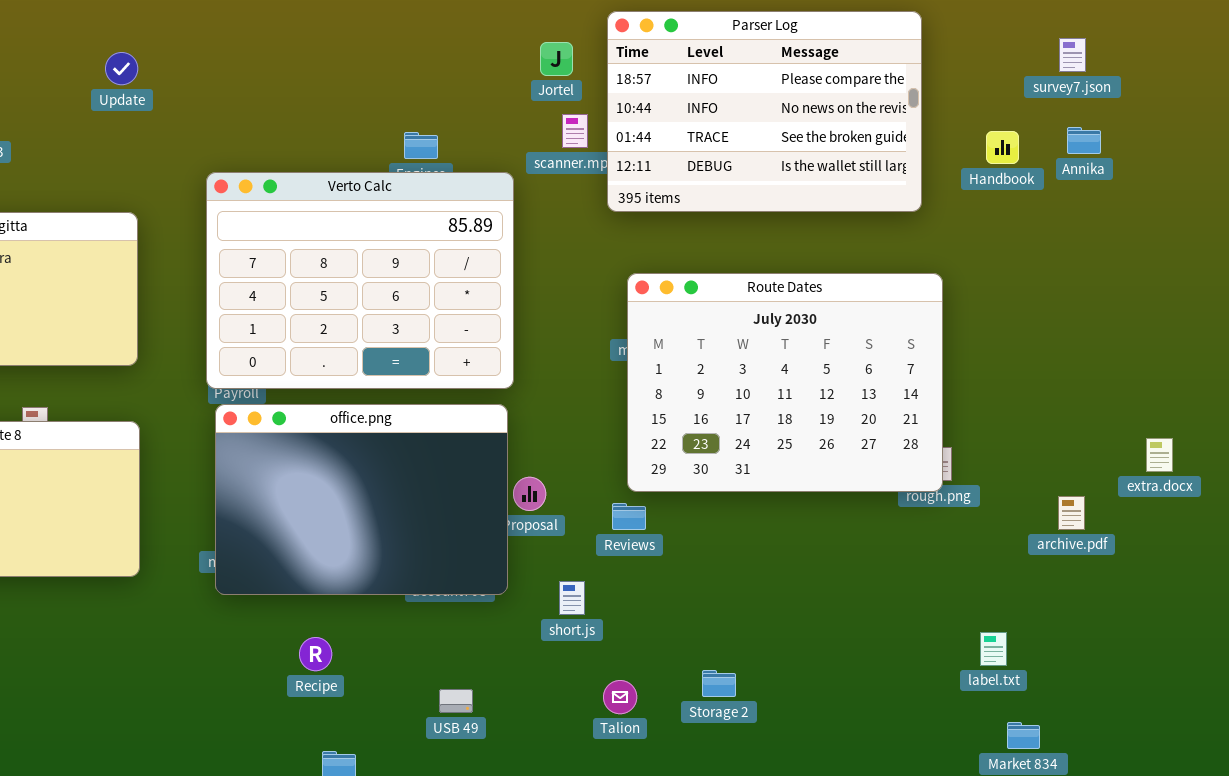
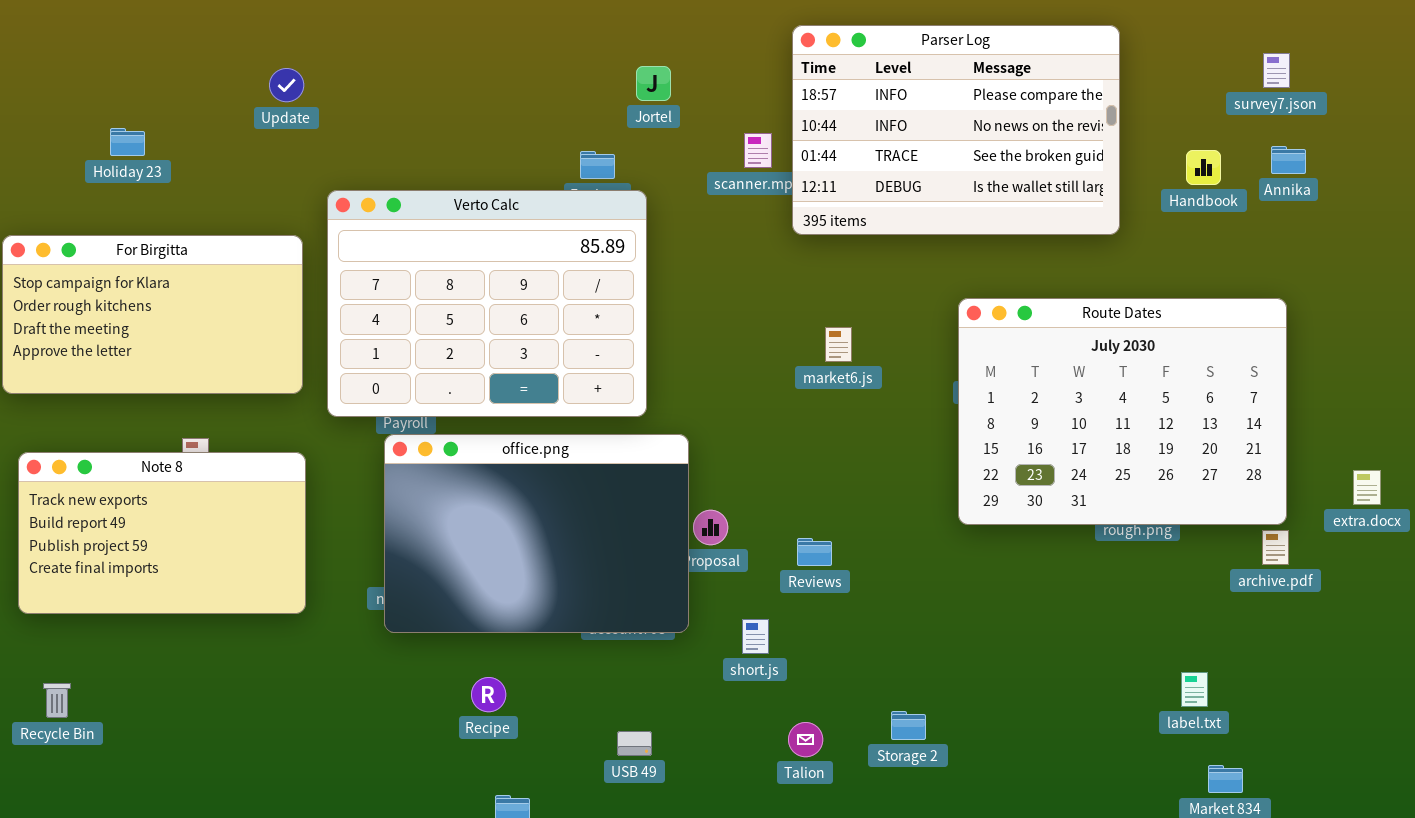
Jortel: [540,42,573,76] -> [636,66,671,101], moved
Verto Calc: [206,172,514,389] -> [327,190,647,417], moved
Route Dates: [627,273,943,492] -> [958,298,1287,525], moved

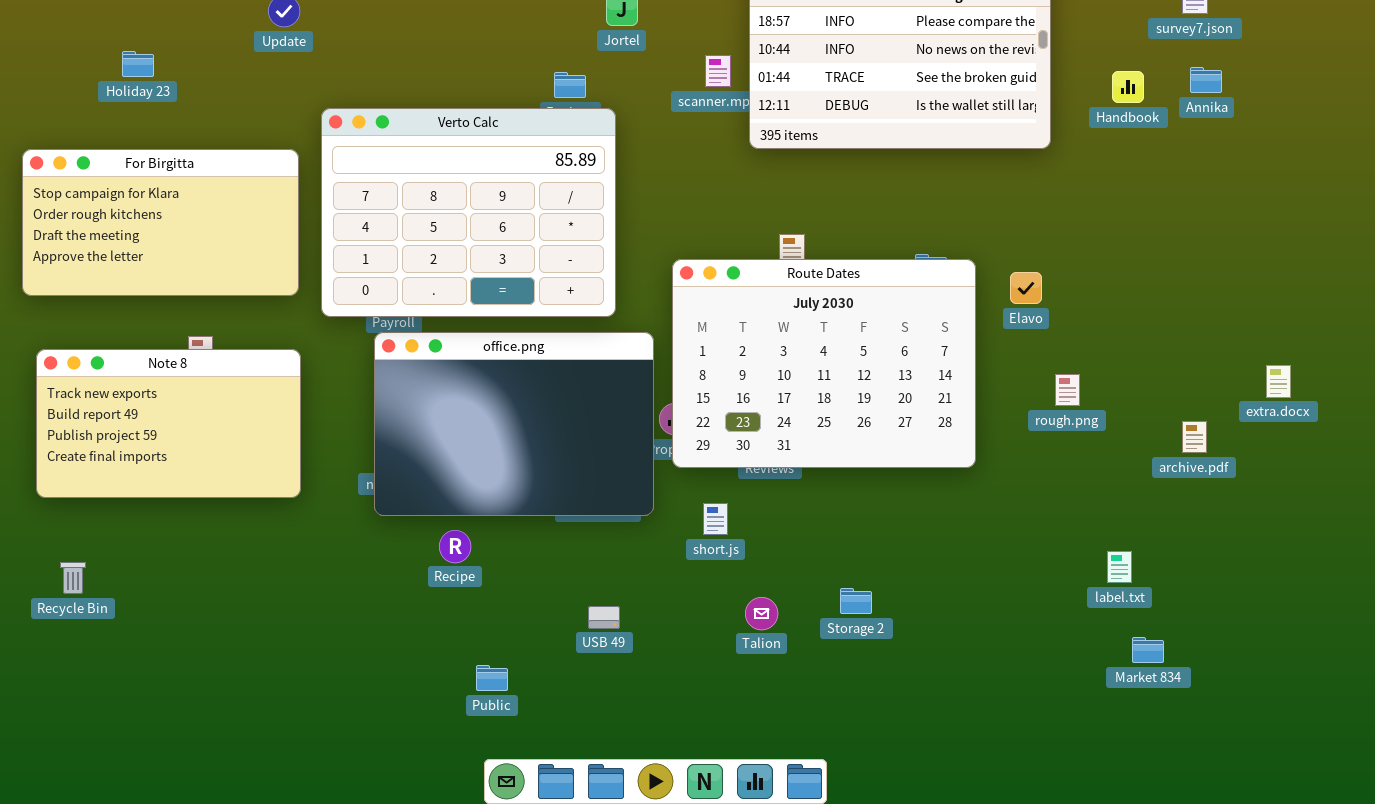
Route Dates: [958,298,1287,525] -> [672,259,976,468], moved
Recipe: [471,677,506,712] -> [439,530,471,563], moved

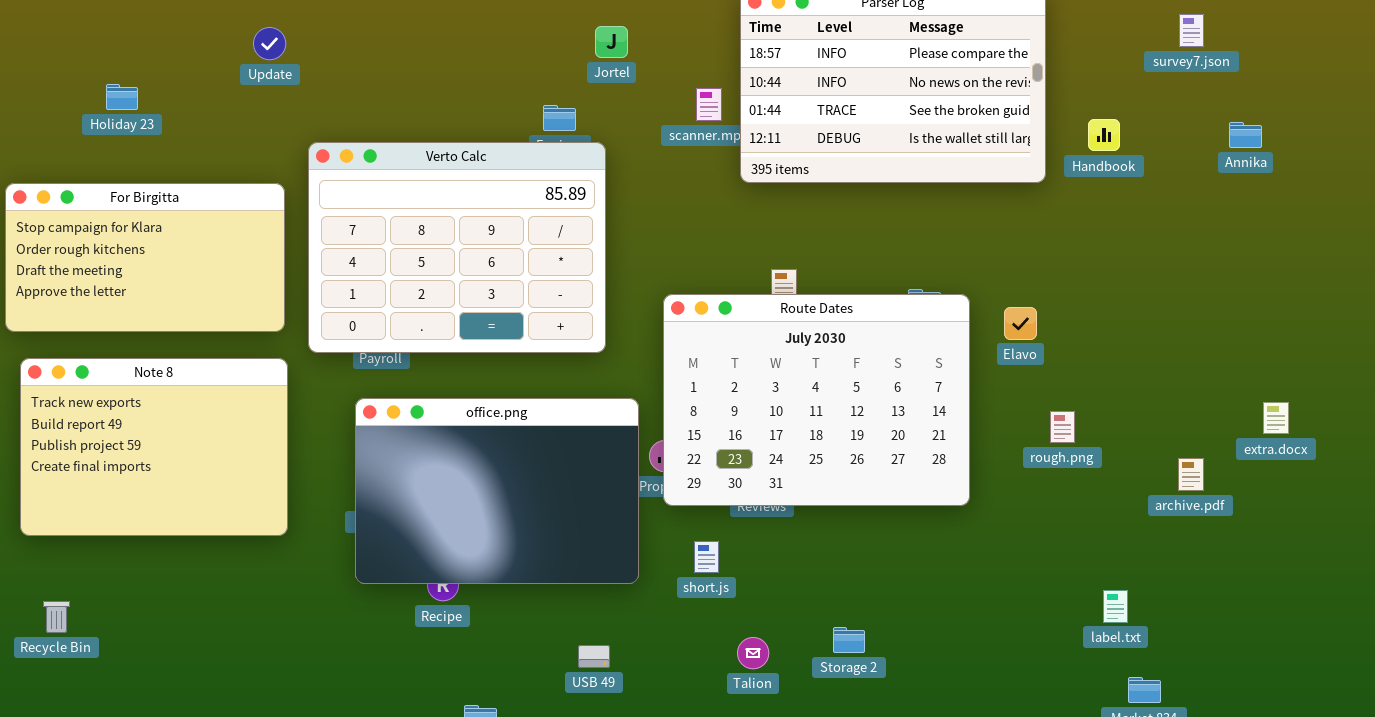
Annika: [1190,67,1222,93] -> [1229,122,1262,148], moved
Handbook: [1112,71,1144,103] -> [1088,119,1120,151], moved
office.png: [374,332,654,516] -> [355,398,639,584], moved
Note 8: [36,349,301,498] -> [20,358,288,536], resized

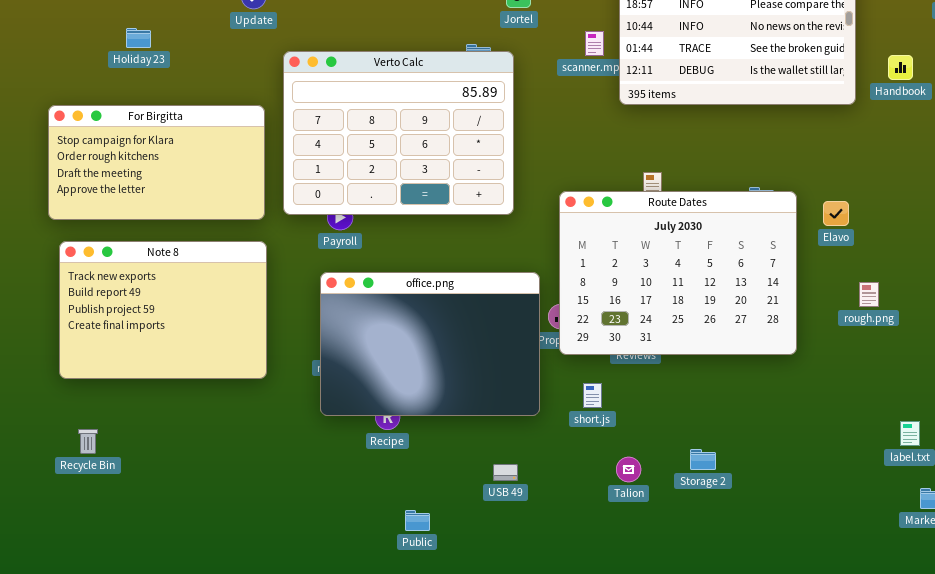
Verto Calc: [308,142,606,353] -> [283,51,514,215], moved

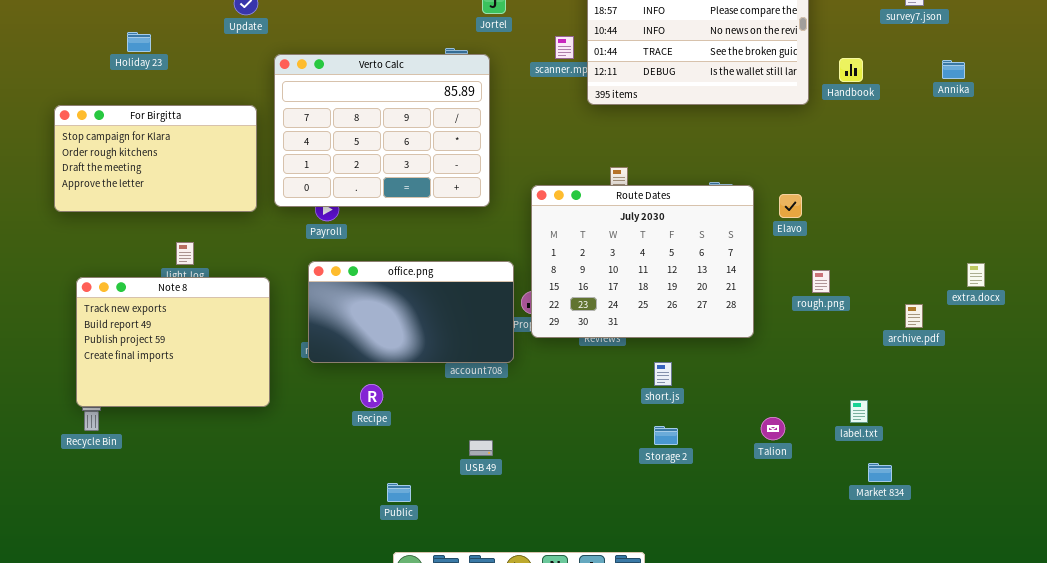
Note 8: [59,241,267,379] -> [76,277,270,407], moved
office.png: [320,272,540,416] -> [308,261,514,363], resized
short.js: [583,383,602,408] -> [654,362,672,386], moved
Talion: [616,457,641,482] -> [761,417,785,440], moved

